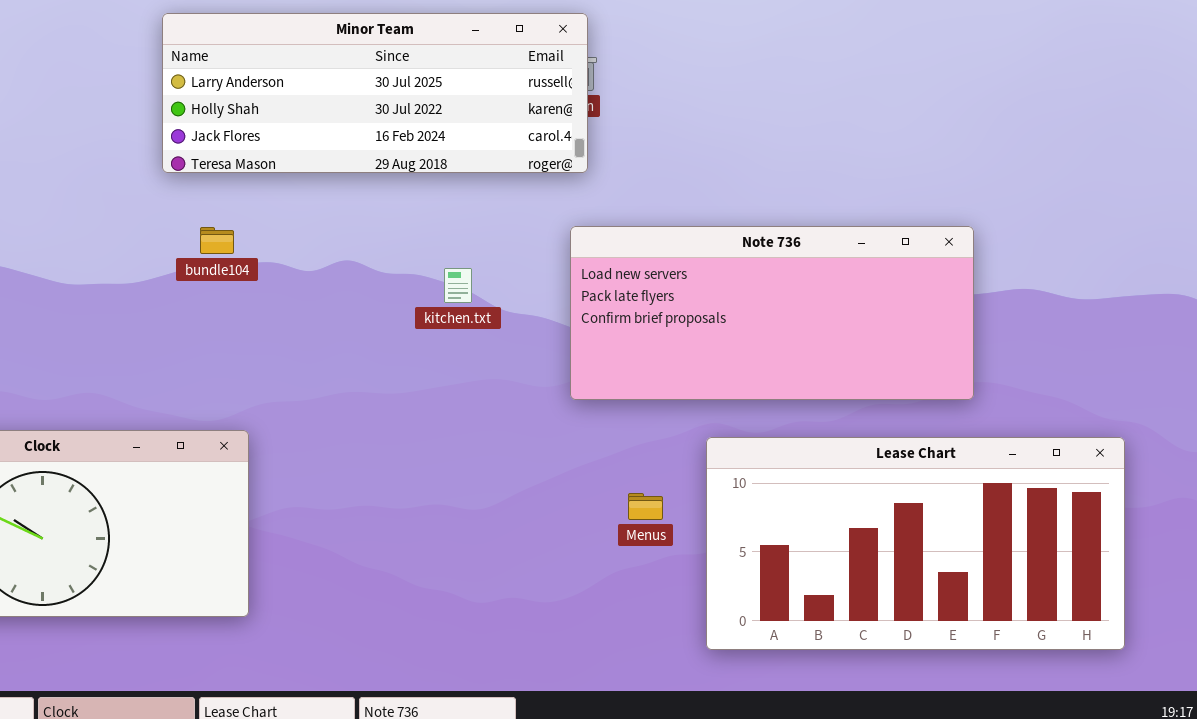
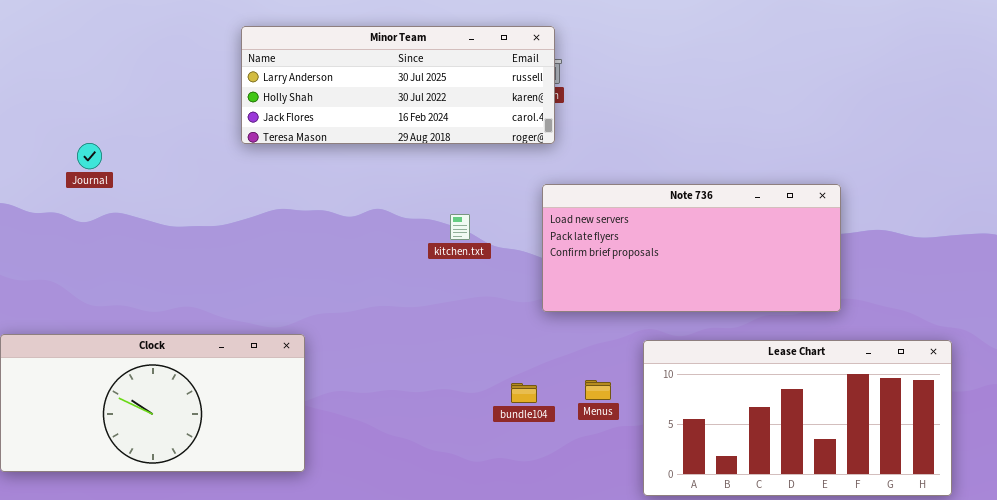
bundle104: [200,227,234,254] -> [511,383,537,403], moved

